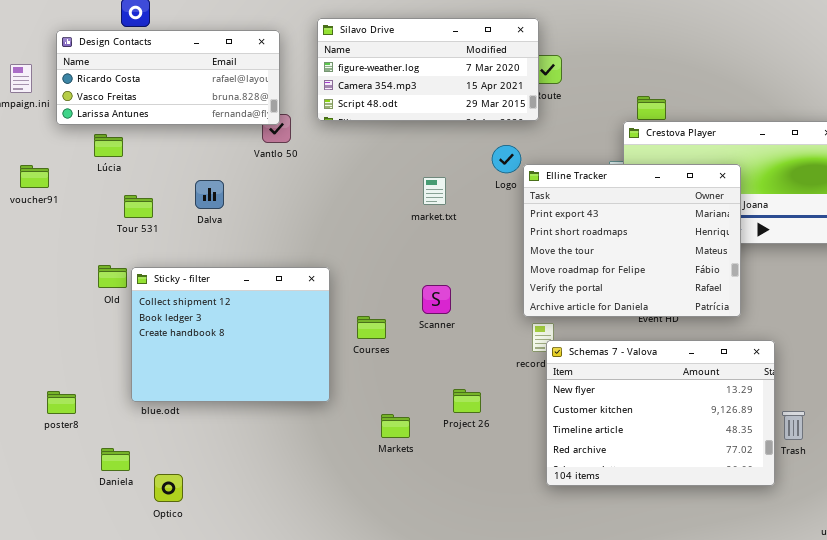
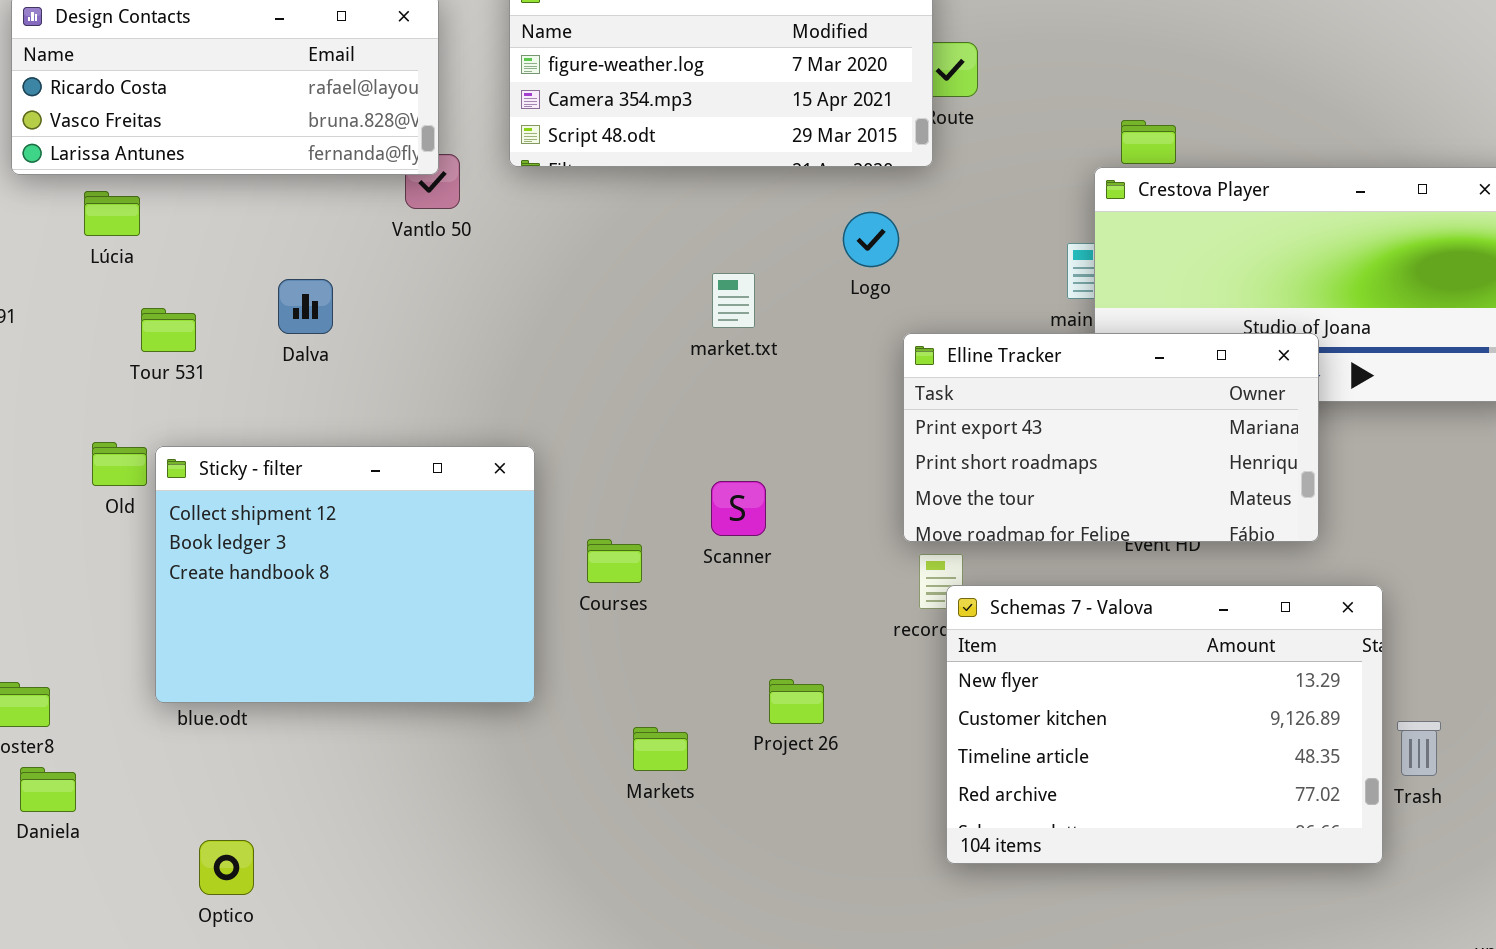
Elline Tracker: [523,164,741,317] -> [903,333,1319,542], resized
Daniela: [101,448,130,471] -> [20,767,76,812], moved

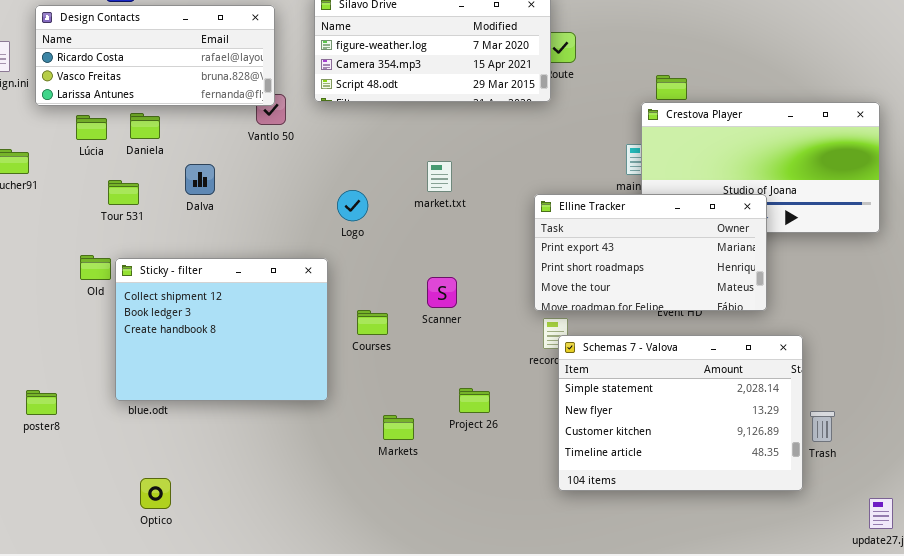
Logo: [843,212,899,267] -> [337,190,368,221], moved
Schemas 7 - Valova: [946,585,1383,864] -> [558,335,803,491], scrolled up 1 row
Daniela: [20,767,76,812] -> [130,113,160,139], moved

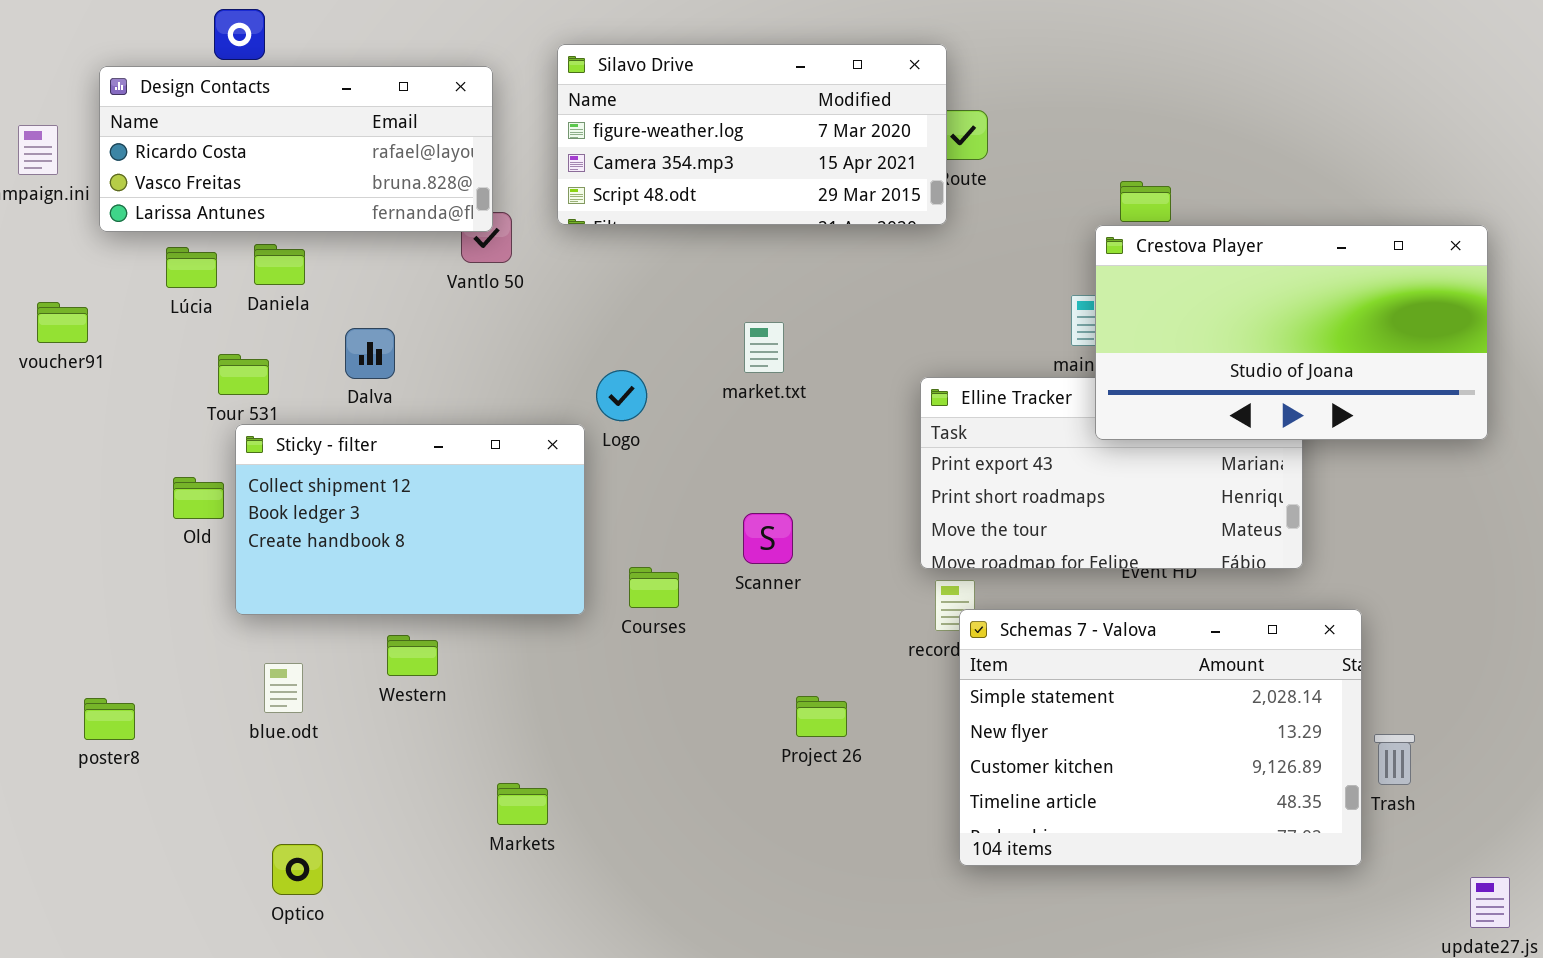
Crestova Player: [641,102,880,233] -> [1095,225,1488,440], raised
Sticky - filter: [115,258,328,401] -> [235,424,585,615], moved, resized
Markets: [383,415,414,440] -> [497,783,548,825], moved

